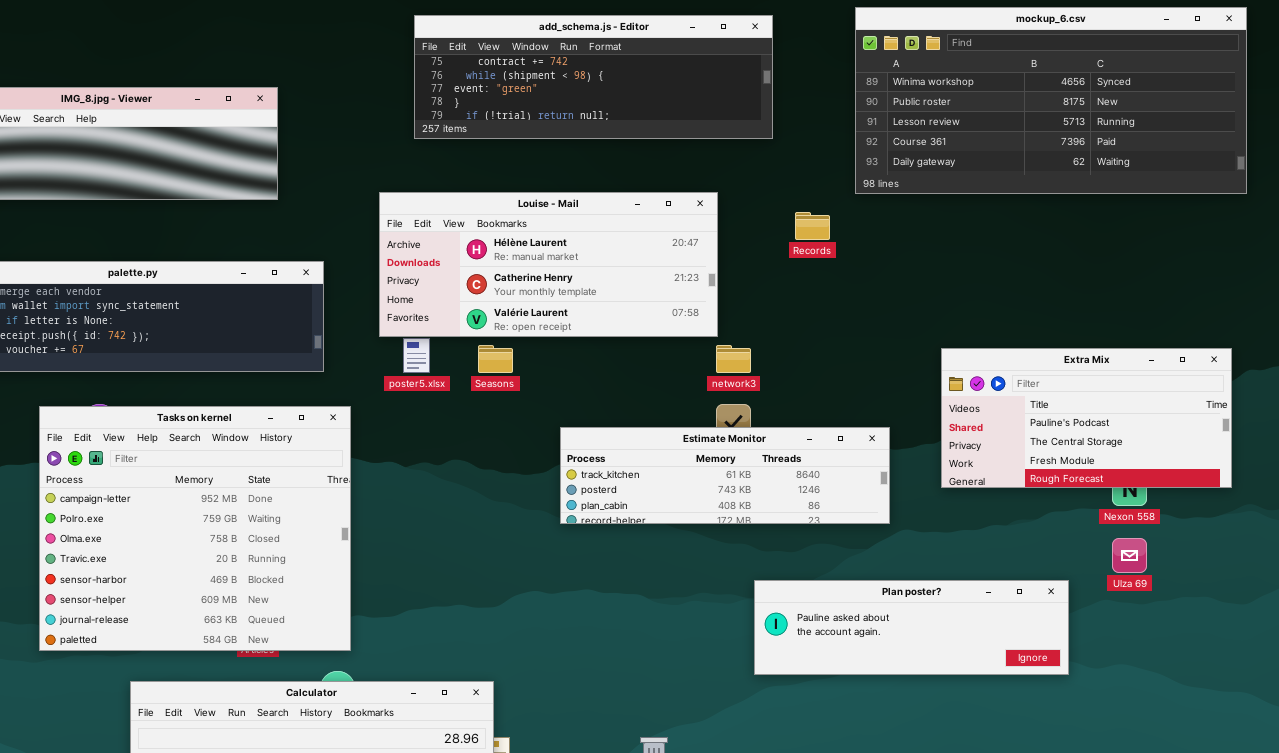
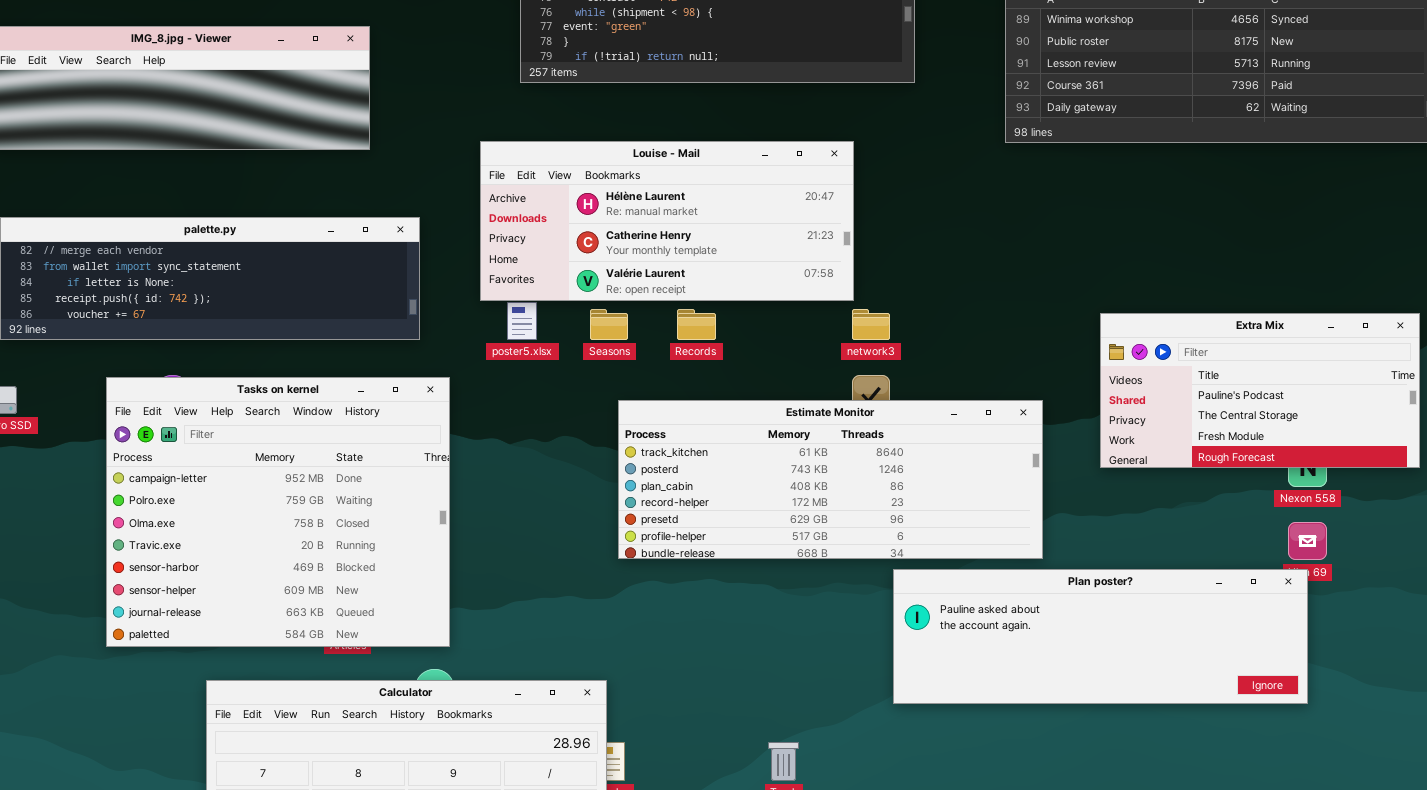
Records: [795,212,830,240] -> [677,309,716,340], moved
Estimate Monitor: [560,427,890,524] -> [618,400,1043,559], resized
Plan poster?: [754,580,1069,675] -> [893,569,1308,704], resized

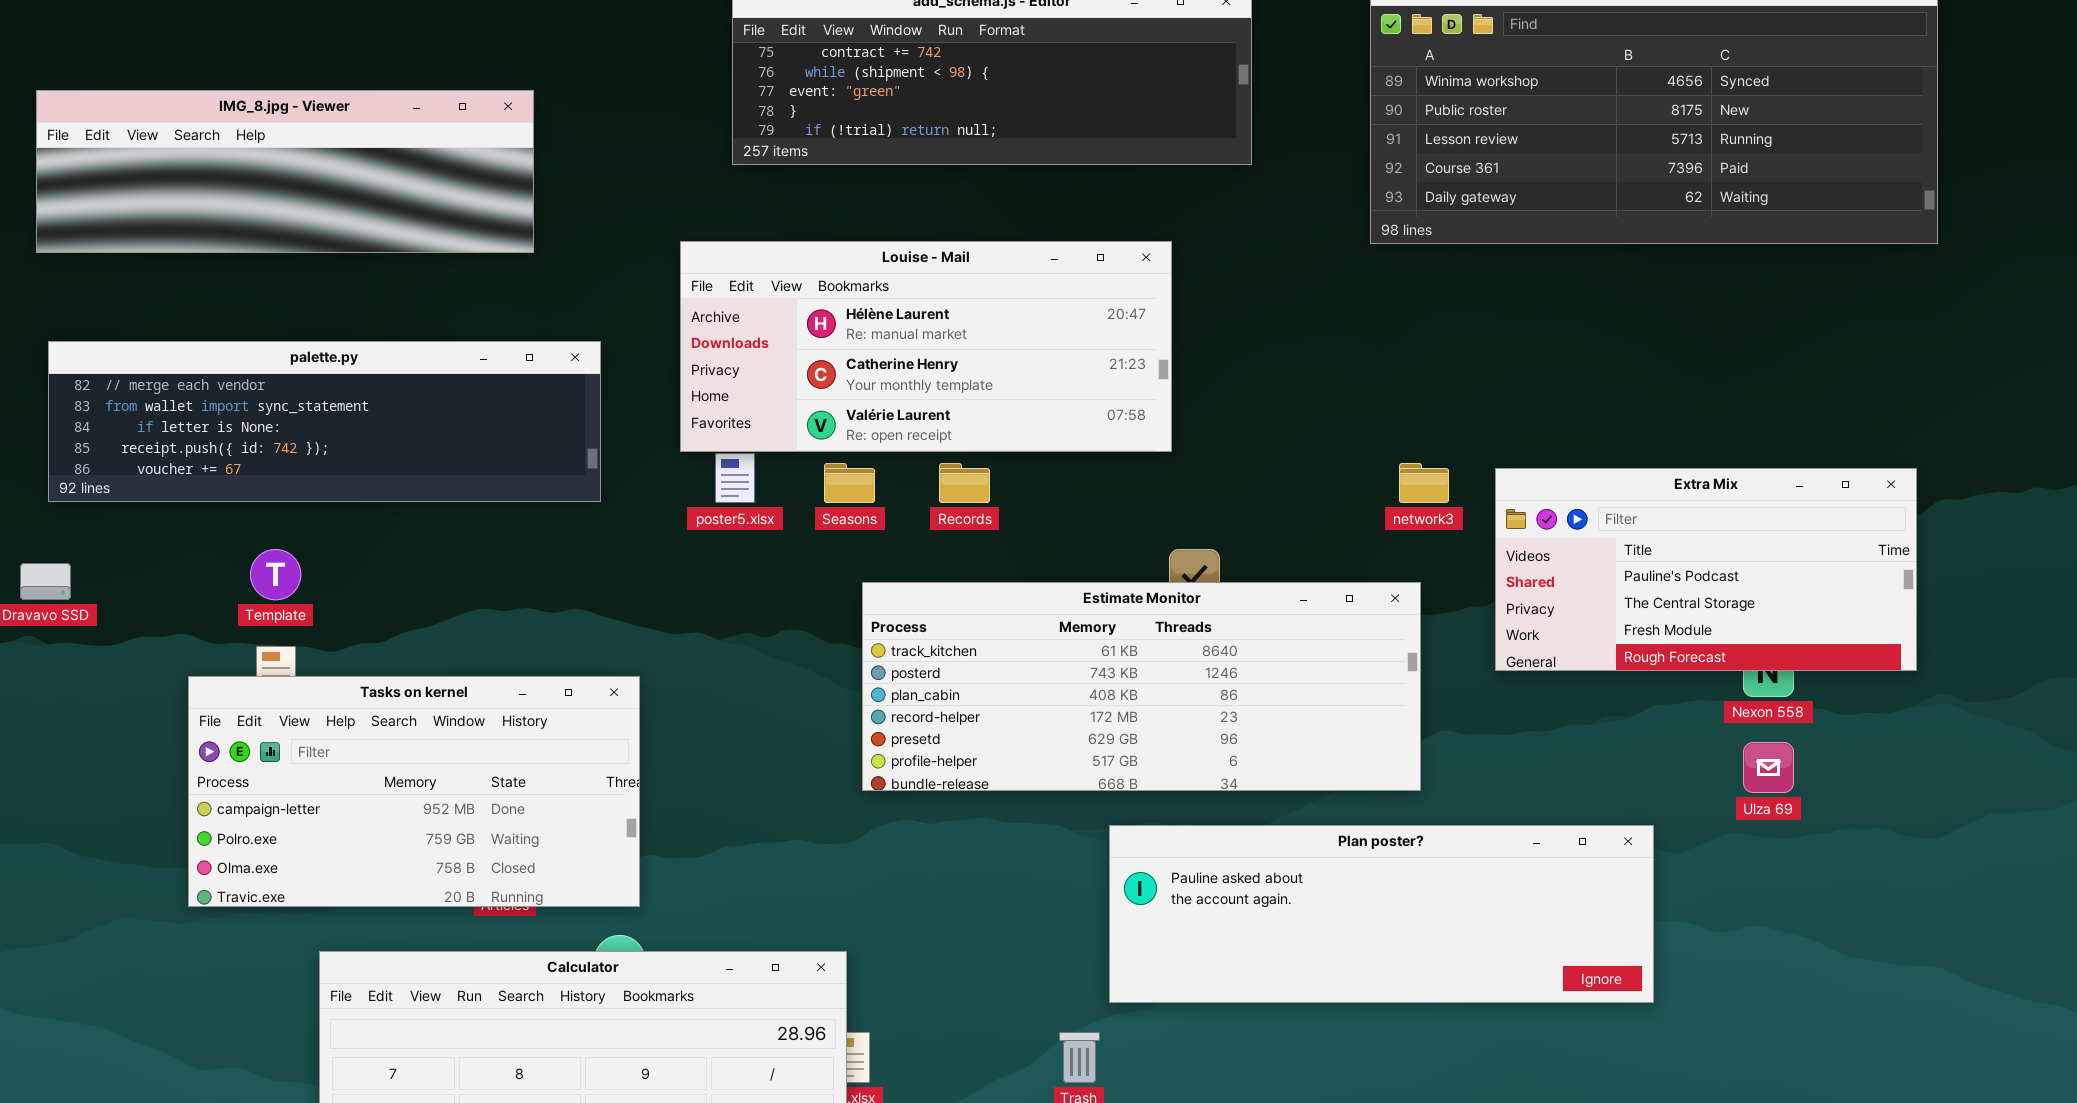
network3: [852,309,890,340] -> [1399,463,1449,503], moved
Tasks on kernel: [106,377,450,647] -> [188,676,640,907], resized
Plan poster?: [893,569,1308,704] -> [1109,825,1654,1003], moved

